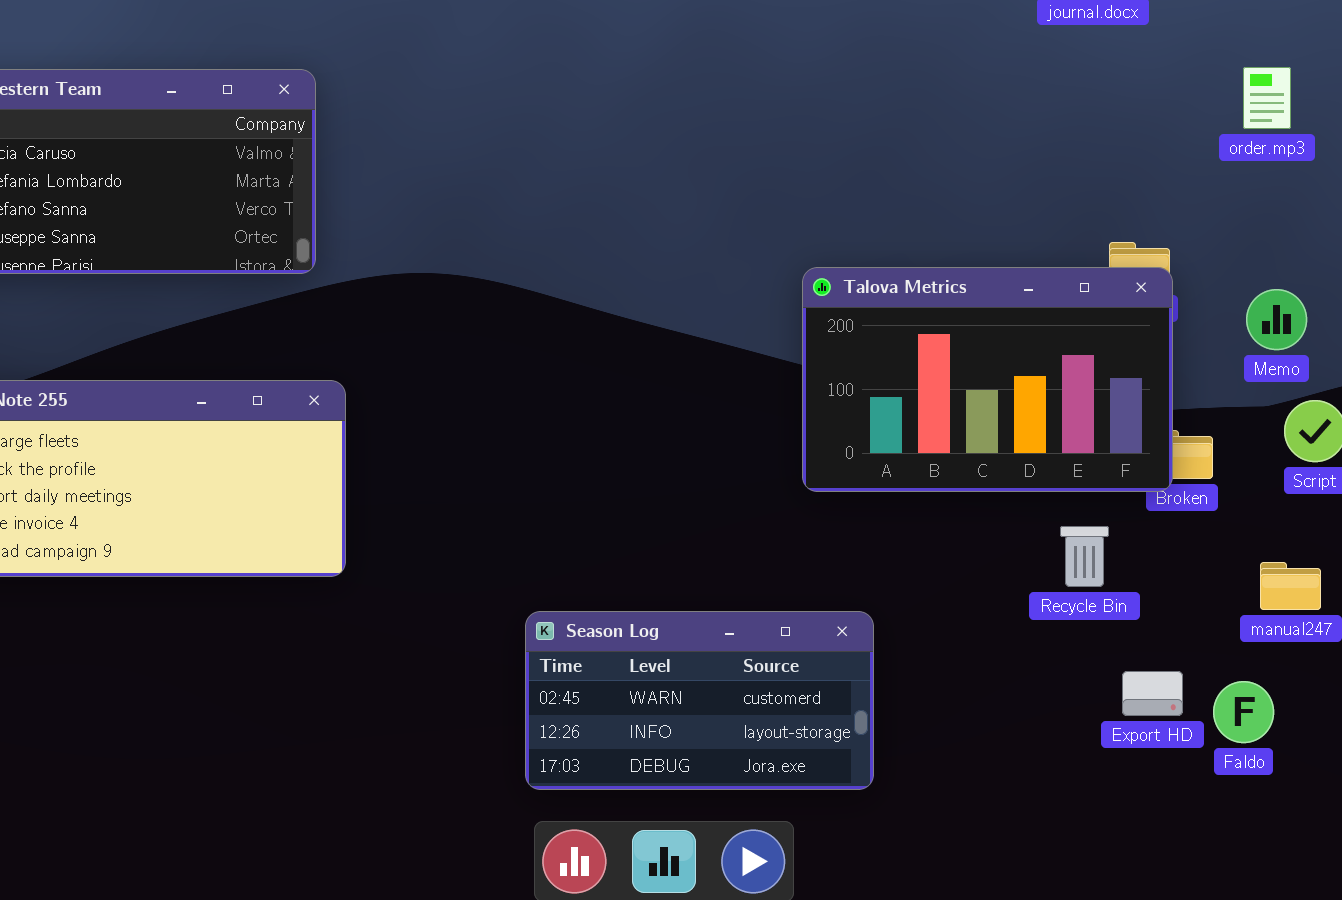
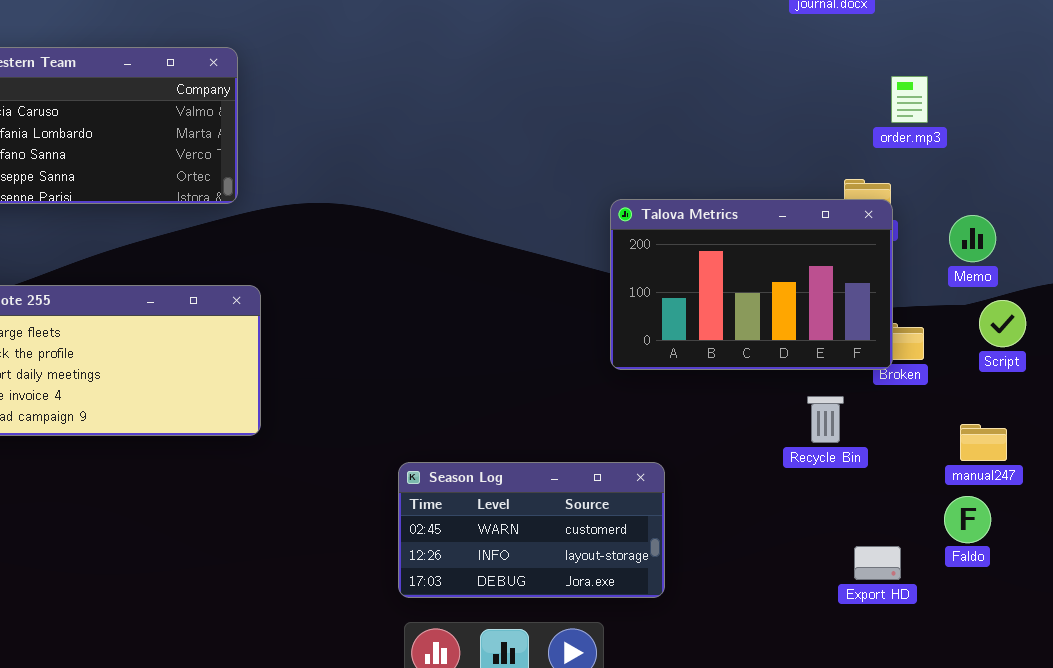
order.mp3: [1243,67,1291,129] -> [891,76,928,123], moved
Export HD: [1122,671,1183,716] -> [854,546,901,580], moved
Faldo: [1213,681,1274,743] -> [944,496,991,543], moved

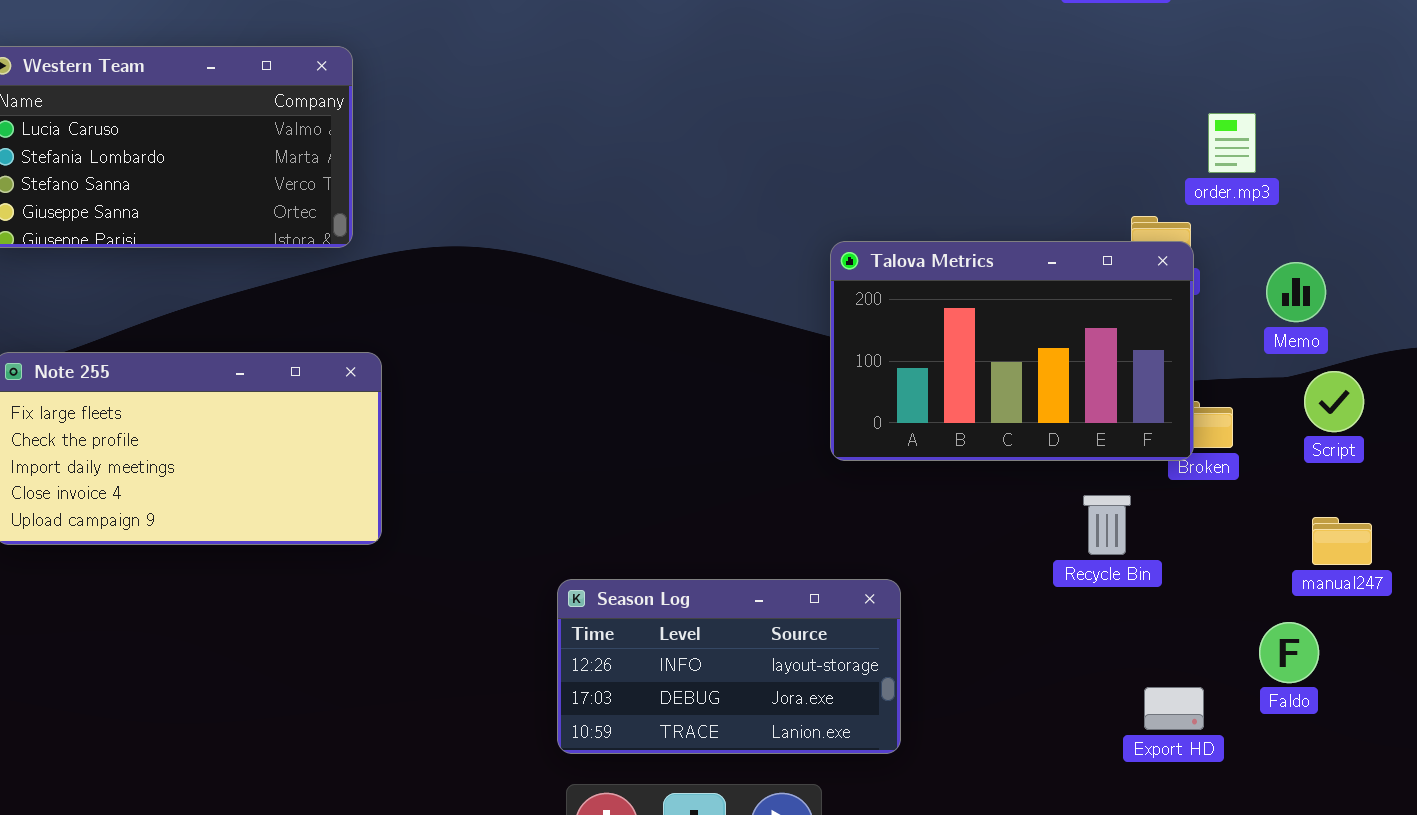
order.mp3: [891,76,928,123] -> [1208,113,1256,173], moved
manual247: [960,424,1007,461] -> [1312,517,1372,565], moved
Season Log: [398,462,665,598] -> [557,579,901,754], scrolled down 1 row

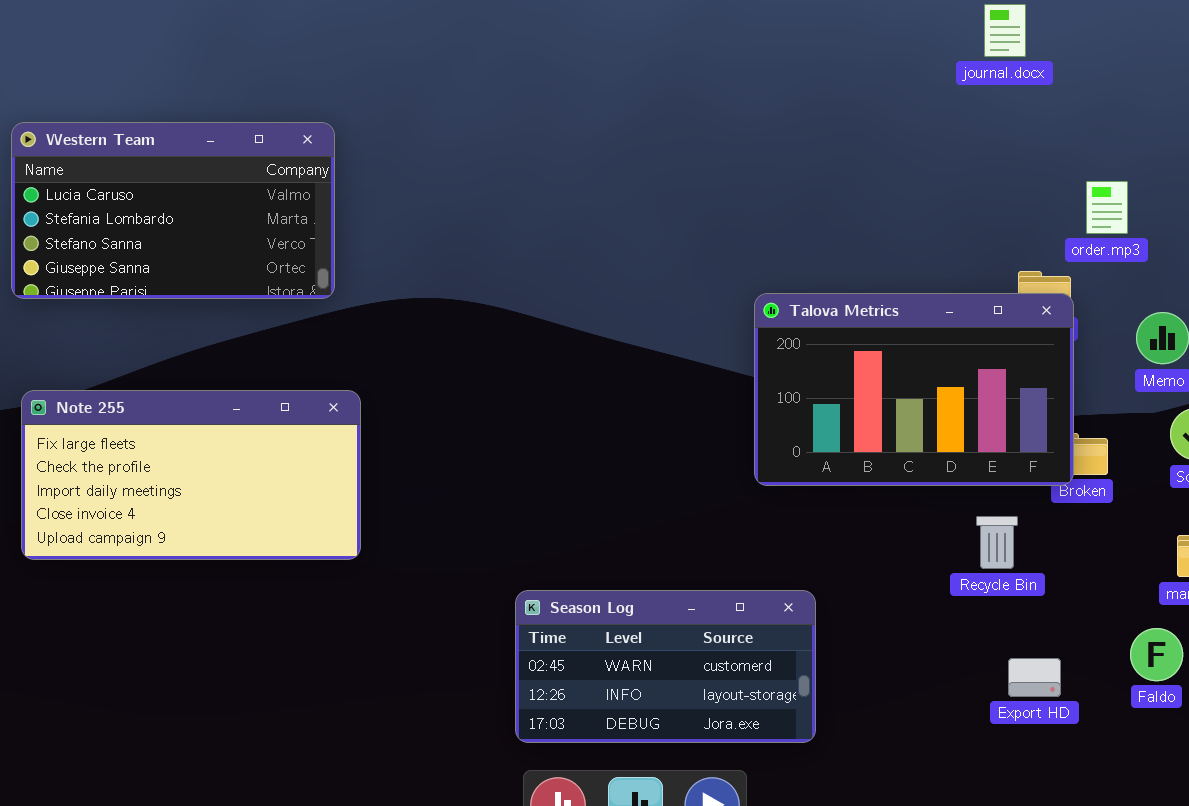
Season Log: [557,579,901,754] -> [515,590,816,743], scrolled up 1 row
Export HD: [1144,687,1204,730] -> [1008,658,1061,697], moved

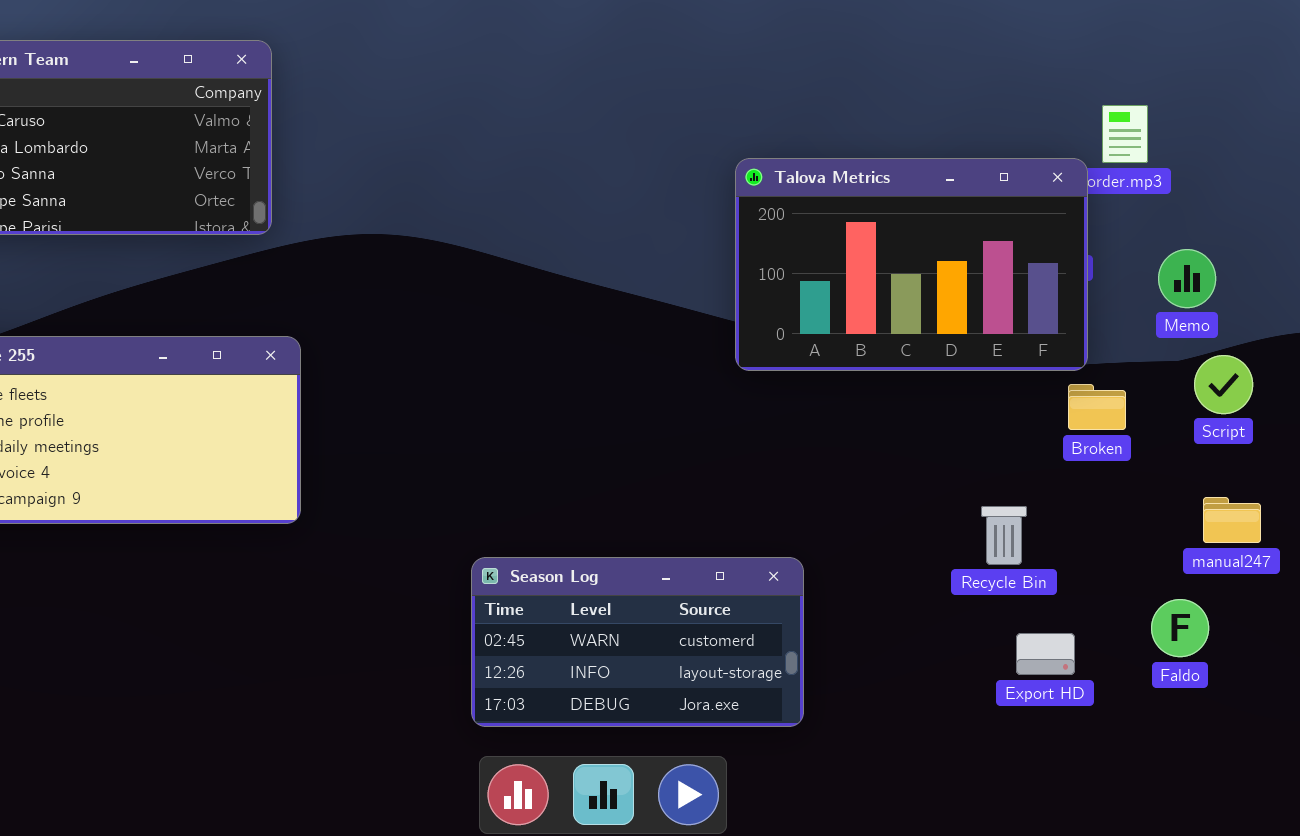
Talova Metrics: [754,293,1074,486] -> [735,158,1088,371], moved
Recycle Bin: [976,516,1018,569] -> [981,506,1027,565], moved

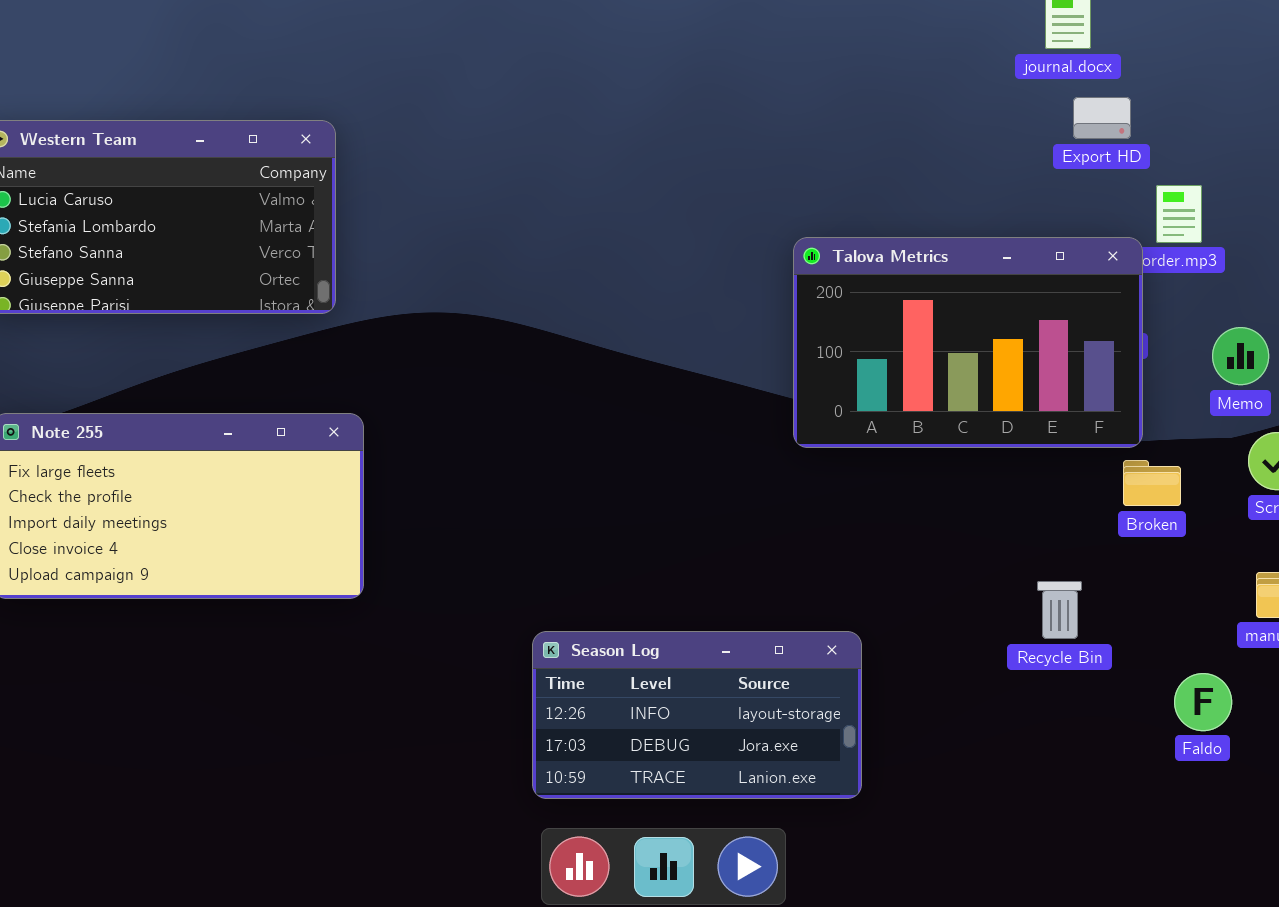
Season Log: [471,557,804,727] -> [532,631,862,799], scrolled down 1 row
Faldo: [1151,599,1209,657] -> [1174,673,1232,731], moved
Export HD: [1016,633,1075,675] -> [1073,97,1131,139], moved

